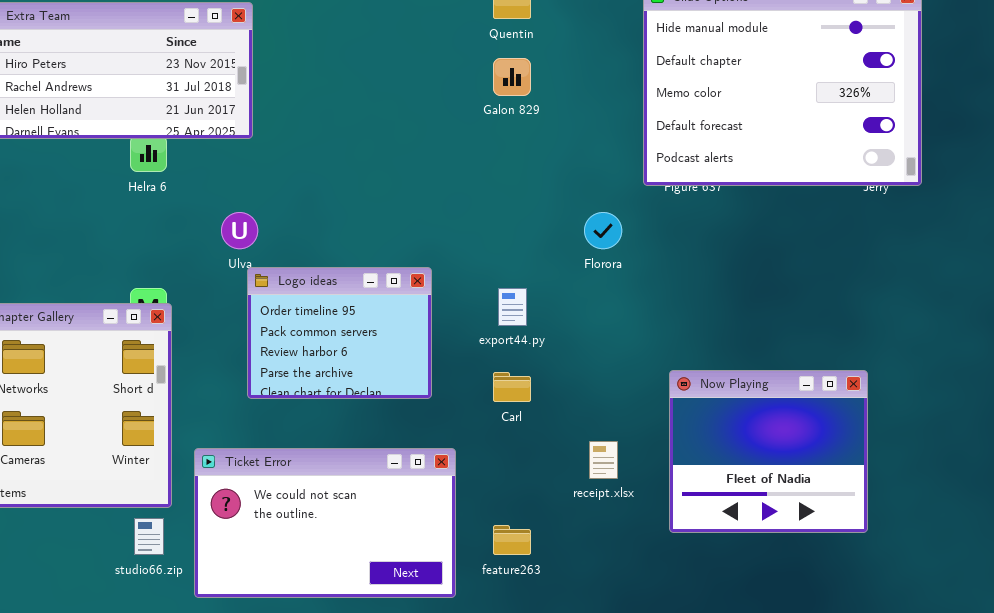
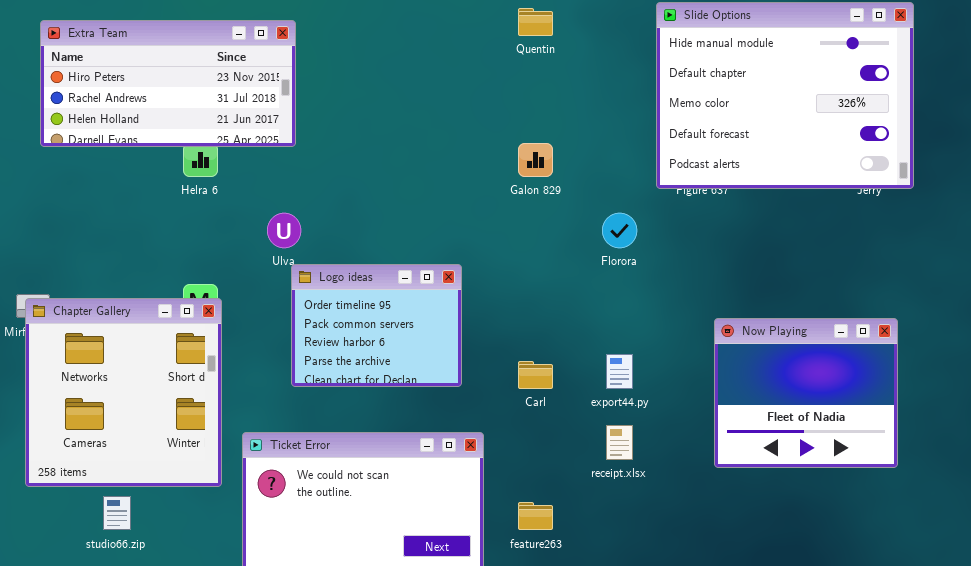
Galon 829: [493,58,531,96] -> [518,143,553,177], moved
export44.py: [498,288,527,326] -> [606,354,633,389], moved
Now Playing: [669,370,868,533] -> [714,318,898,468], moved
studio66.zip: [134,518,164,555] -> [103,496,131,530], moved

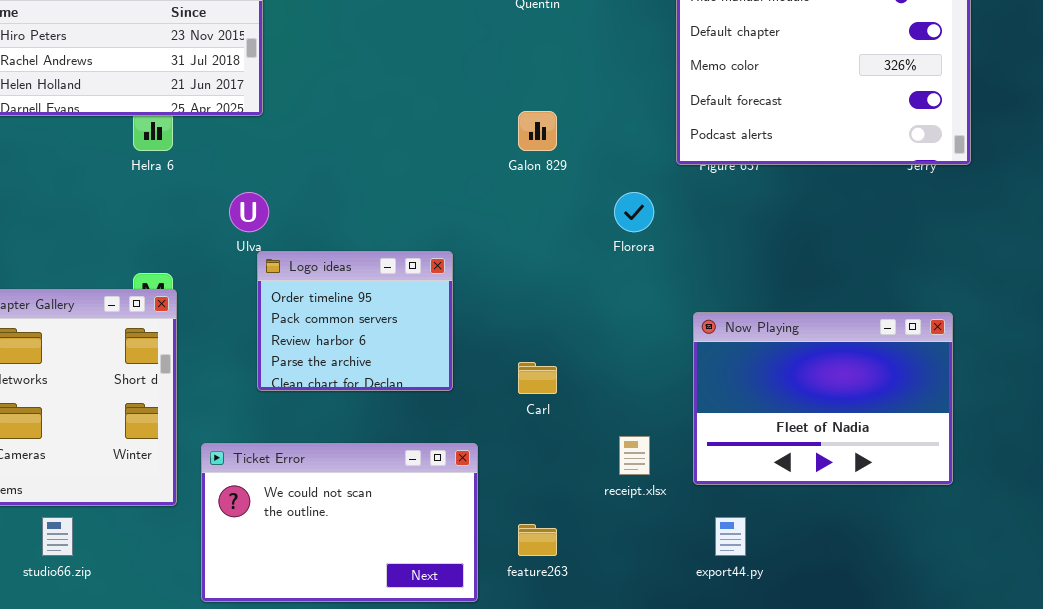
Now Playing: [714,318,898,468] -> [693,312,953,485], resized
export44.py: [606,354,633,389] -> [715,517,746,556], moved

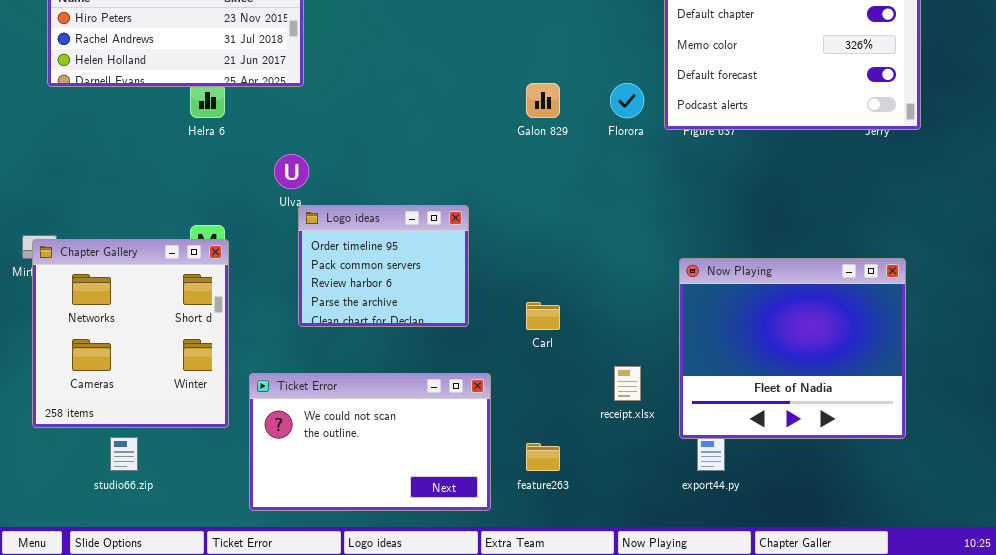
Florora: [614,192,654,232] -> [610,83,644,118], moved
Now Playing: [693,312,953,485] -> [679,258,906,439], resized

